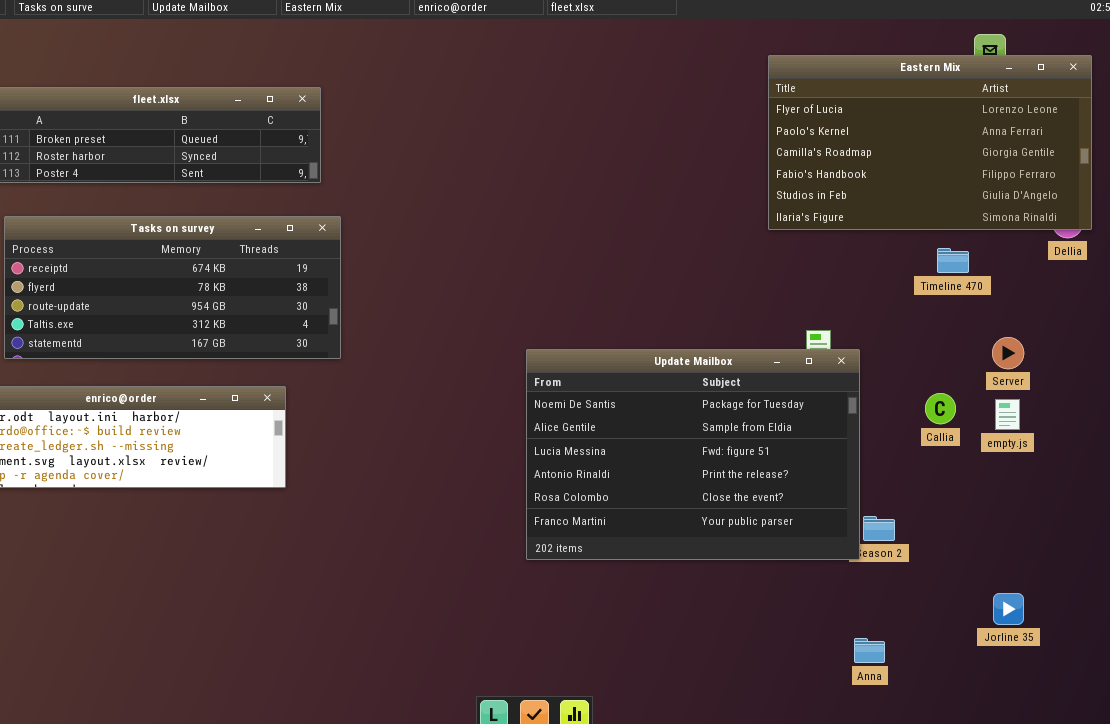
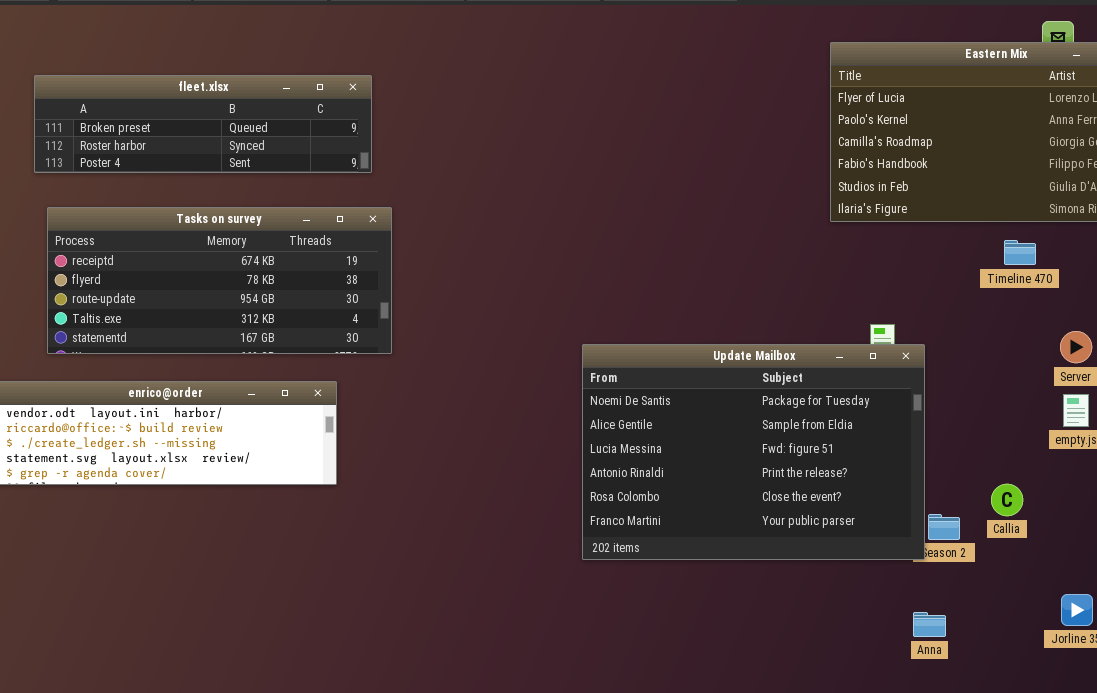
Callia: [925,393,956,424] -> [991,484,1023,516], moved
Anna: [854,638,885,663] -> [913,612,946,637], moved

